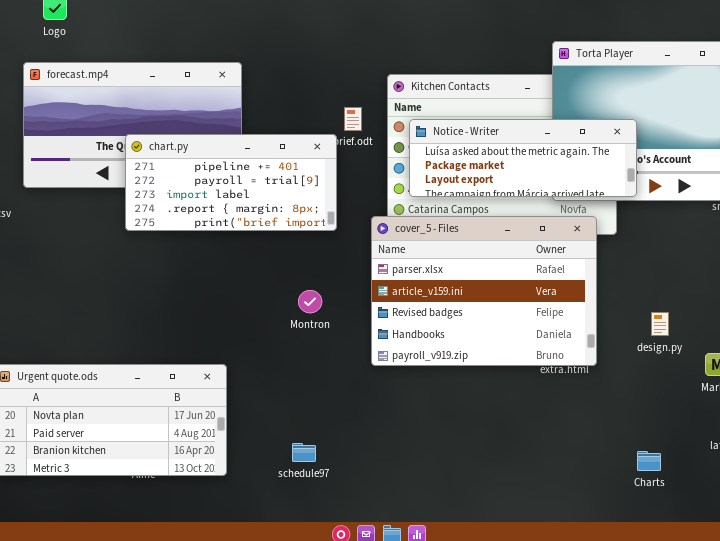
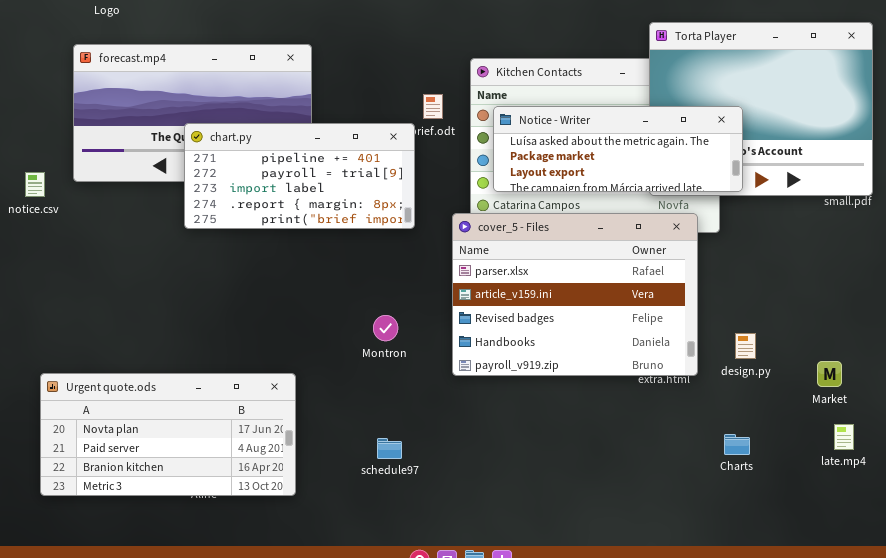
Montron: [298,290,322,313] -> [373,315,398,341], moved
design.py: [651,312,669,336] -> [735,333,756,359], moved
schedule97: [292,443,316,462] -> [377,438,402,459], moved
Charts: [637,451,661,471] -> [724,434,750,455], moved

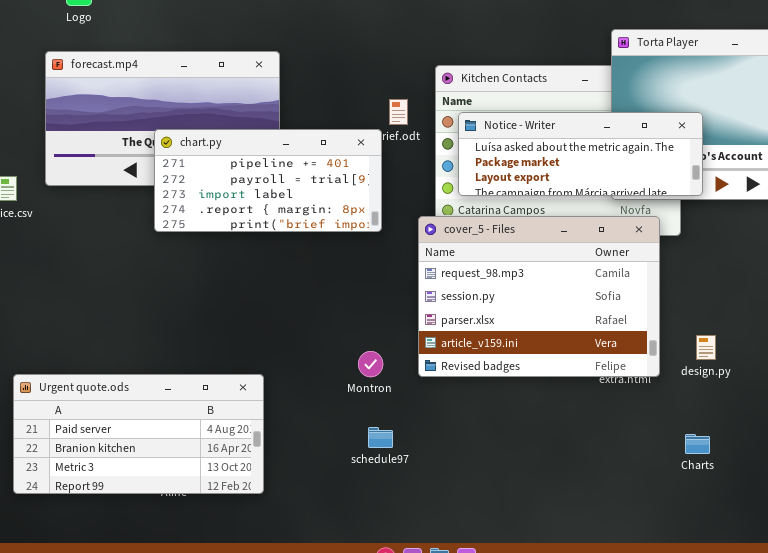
cover_5 - Files: [452,213,698,376] -> [418,216,660,377], scrolled up 2 rows
Montron: [373,315,398,341] -> [358,351,383,377], moved
Urgent quote.ods: [40,373,296,496] -> [13,374,264,494], scrolled down 1 row
schedule97: [377,438,402,459] -> [368,427,393,448], moved

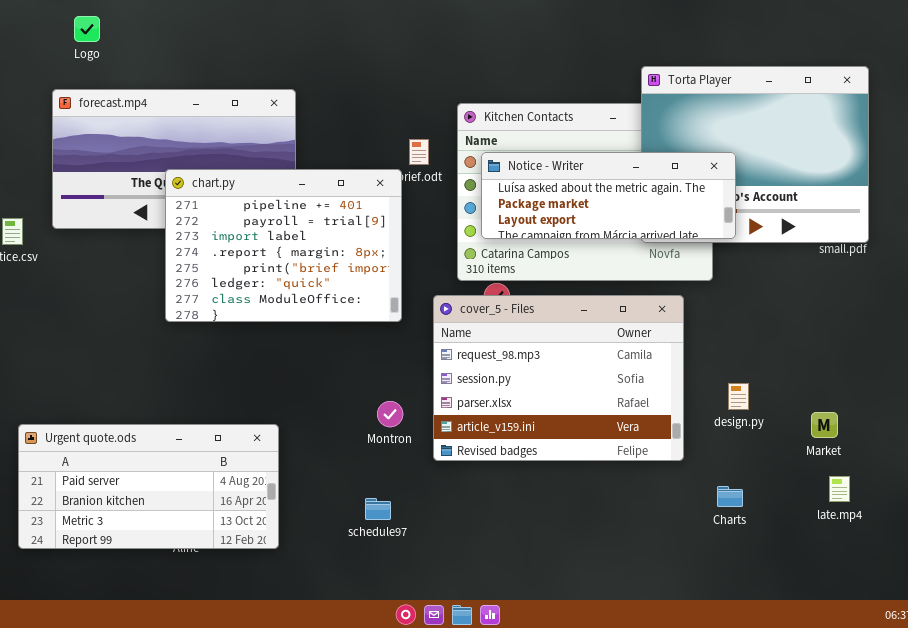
chart.py: [154,129,382,232] -> [165,169,402,322], resized
cover_5 - Files: [418,216,660,377] -> [433,295,684,461], moved
schedule97: [368,427,393,448] -> [365,498,391,520], moved

